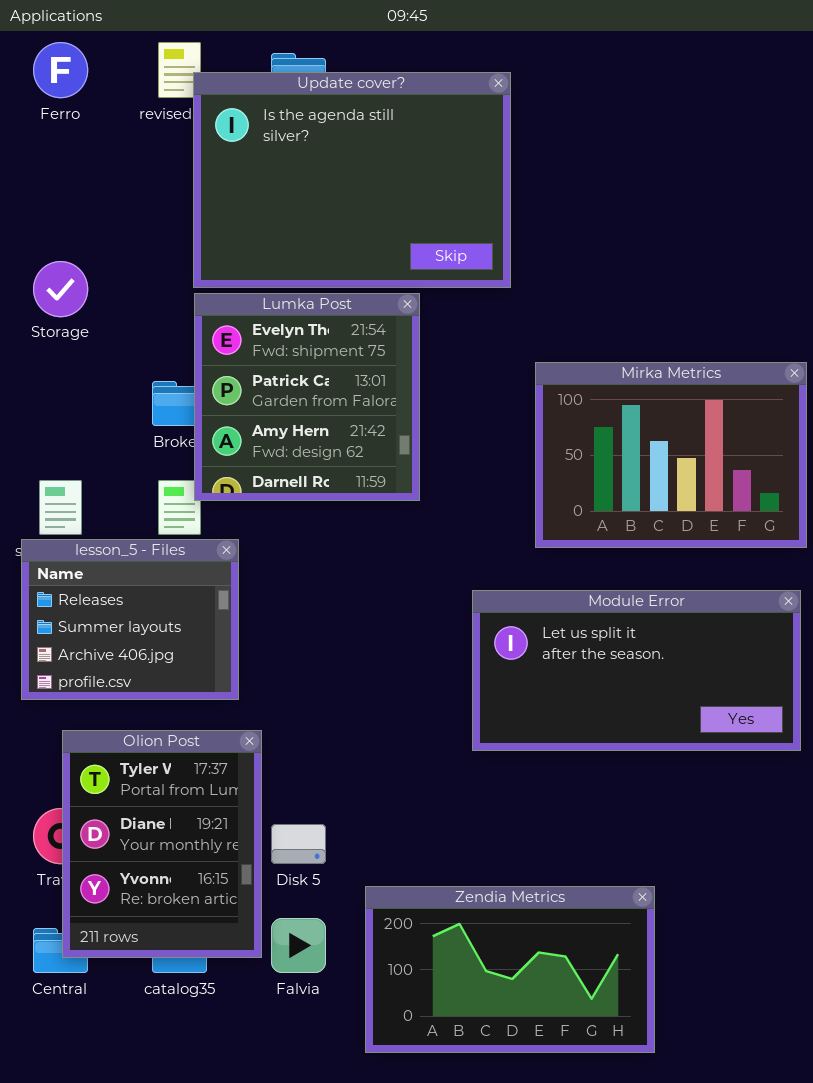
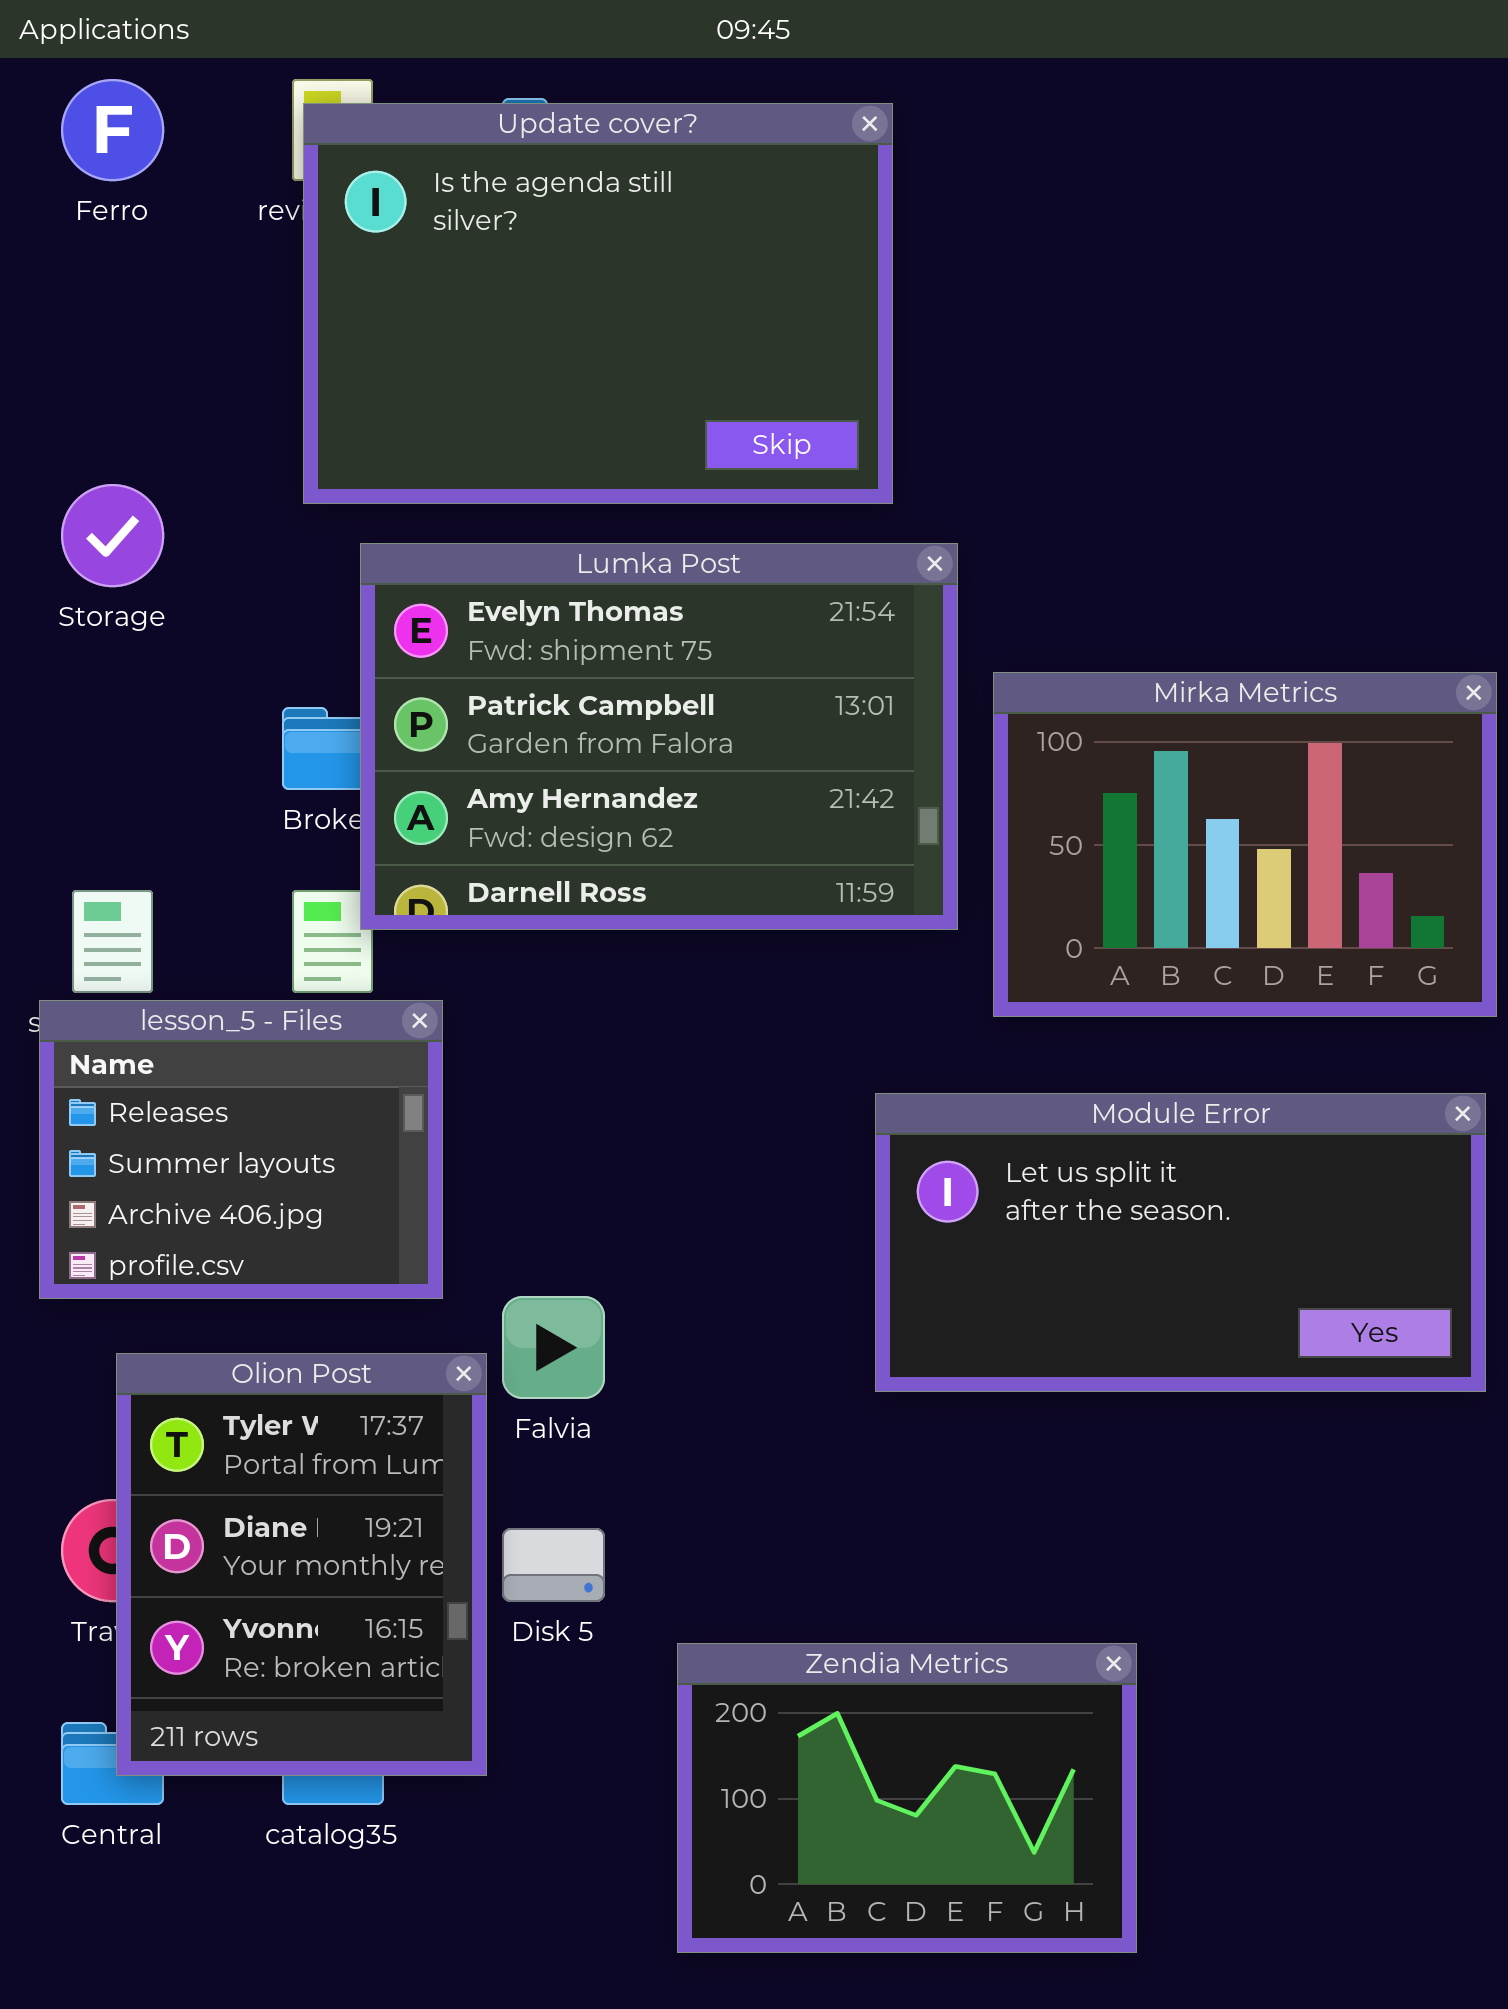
Update cover?: [193,72,511,288] -> [303,103,893,504], moved
Lumka Post: [194,293,420,501] -> [360,543,958,930], resized
Zendia Metrics: [365,886,655,1053] -> [677,1643,1137,1953], resized
Falvia: [271,918,326,973] -> [502,1296,605,1399], moved

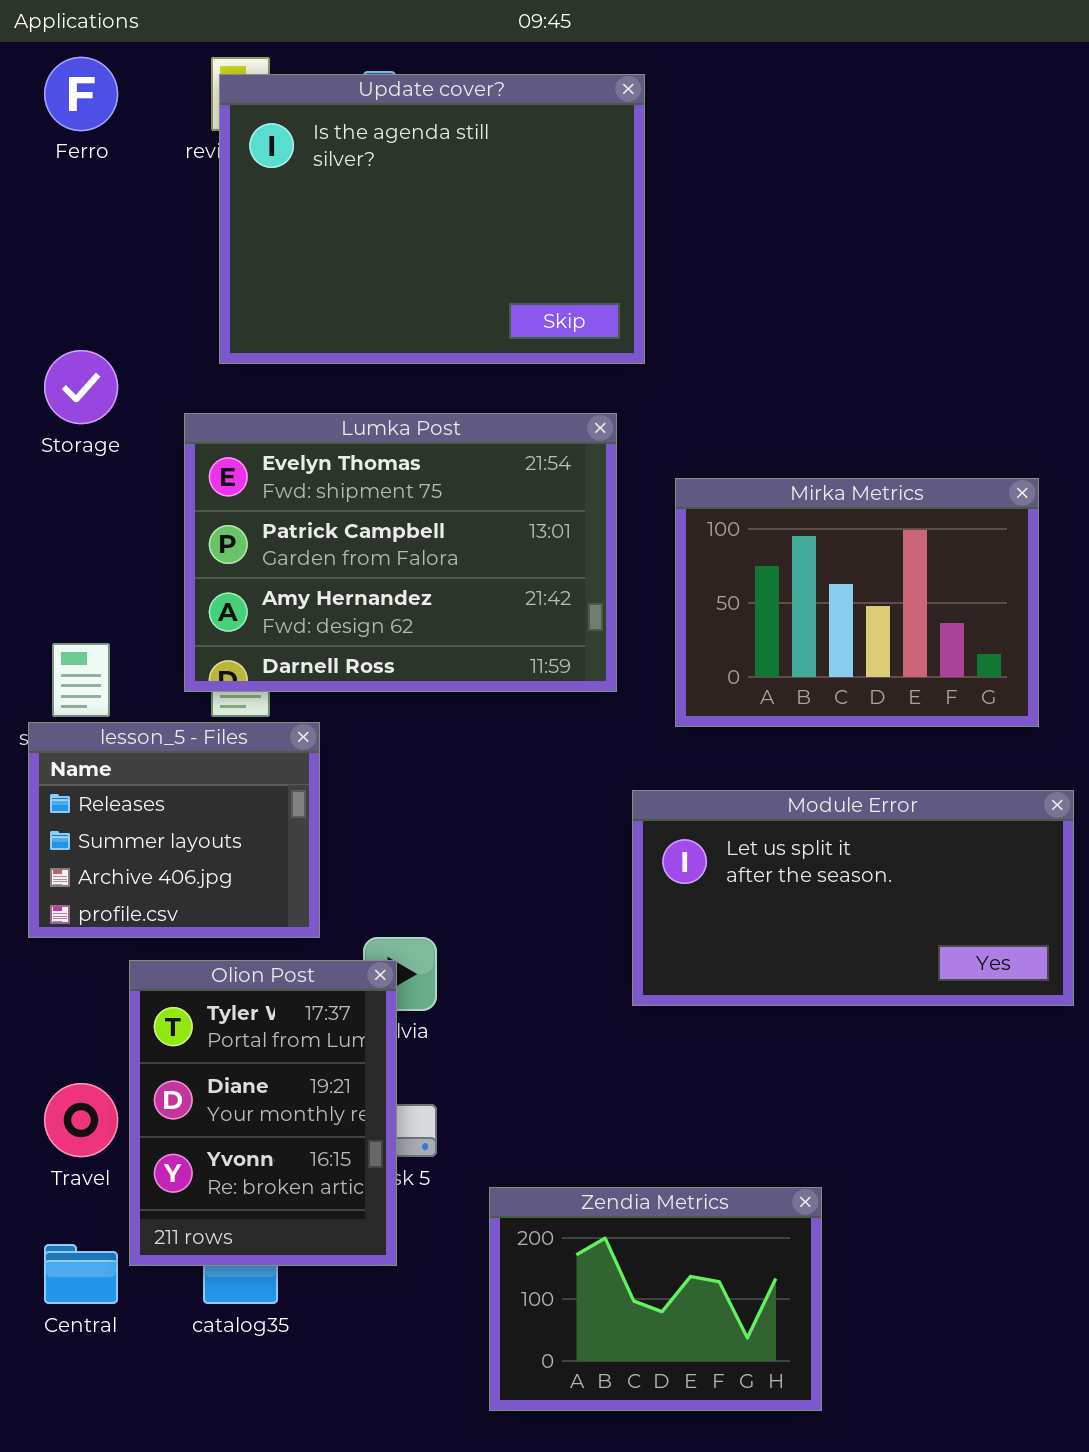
Lumka Post: [360,543,958,930] -> [184,413,617,692], moved
Mirka Metrics: [993,672,1497,1017] -> [675,478,1039,727], moved
Olion Post: [116,1353,487,1776] -> [129,960,397,1266], moved

